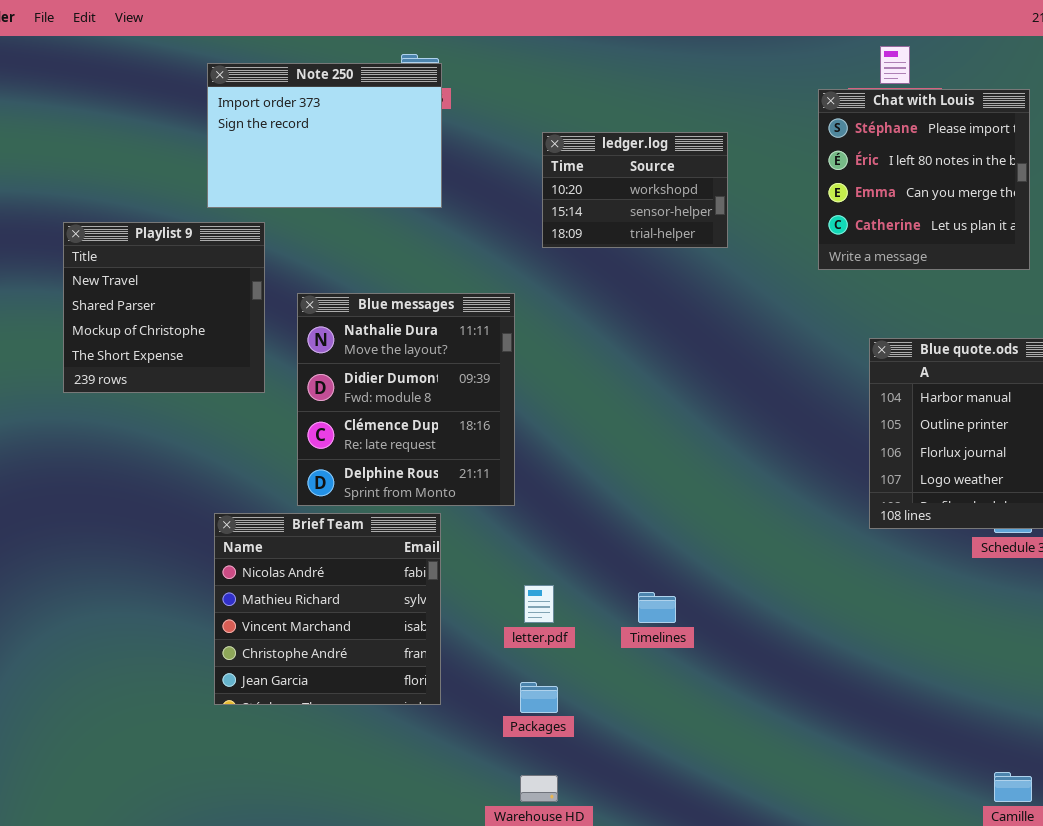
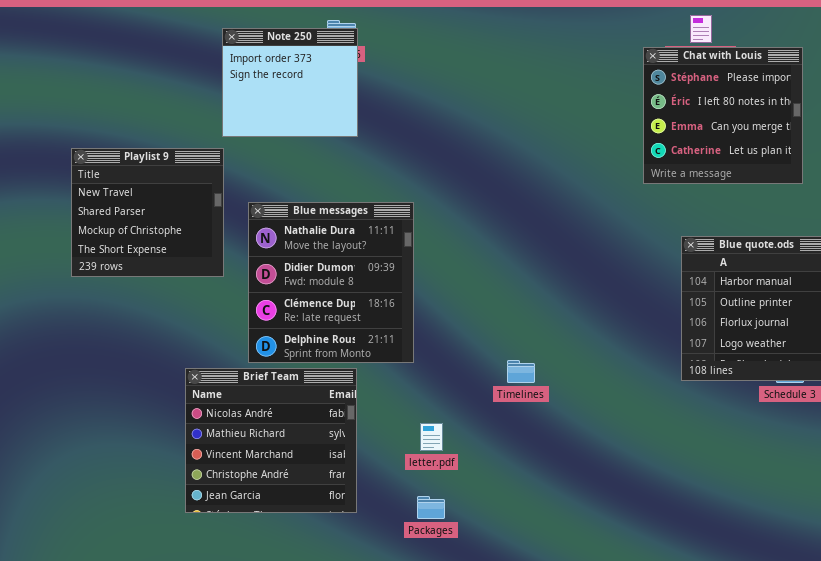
Note 250: [207,63,442,208] -> [222,28,358,137], resized
ledger.log: [542,132,728,248] -> none, closed
Timelines: [638,592,676,623] -> [507,360,535,383], moved

